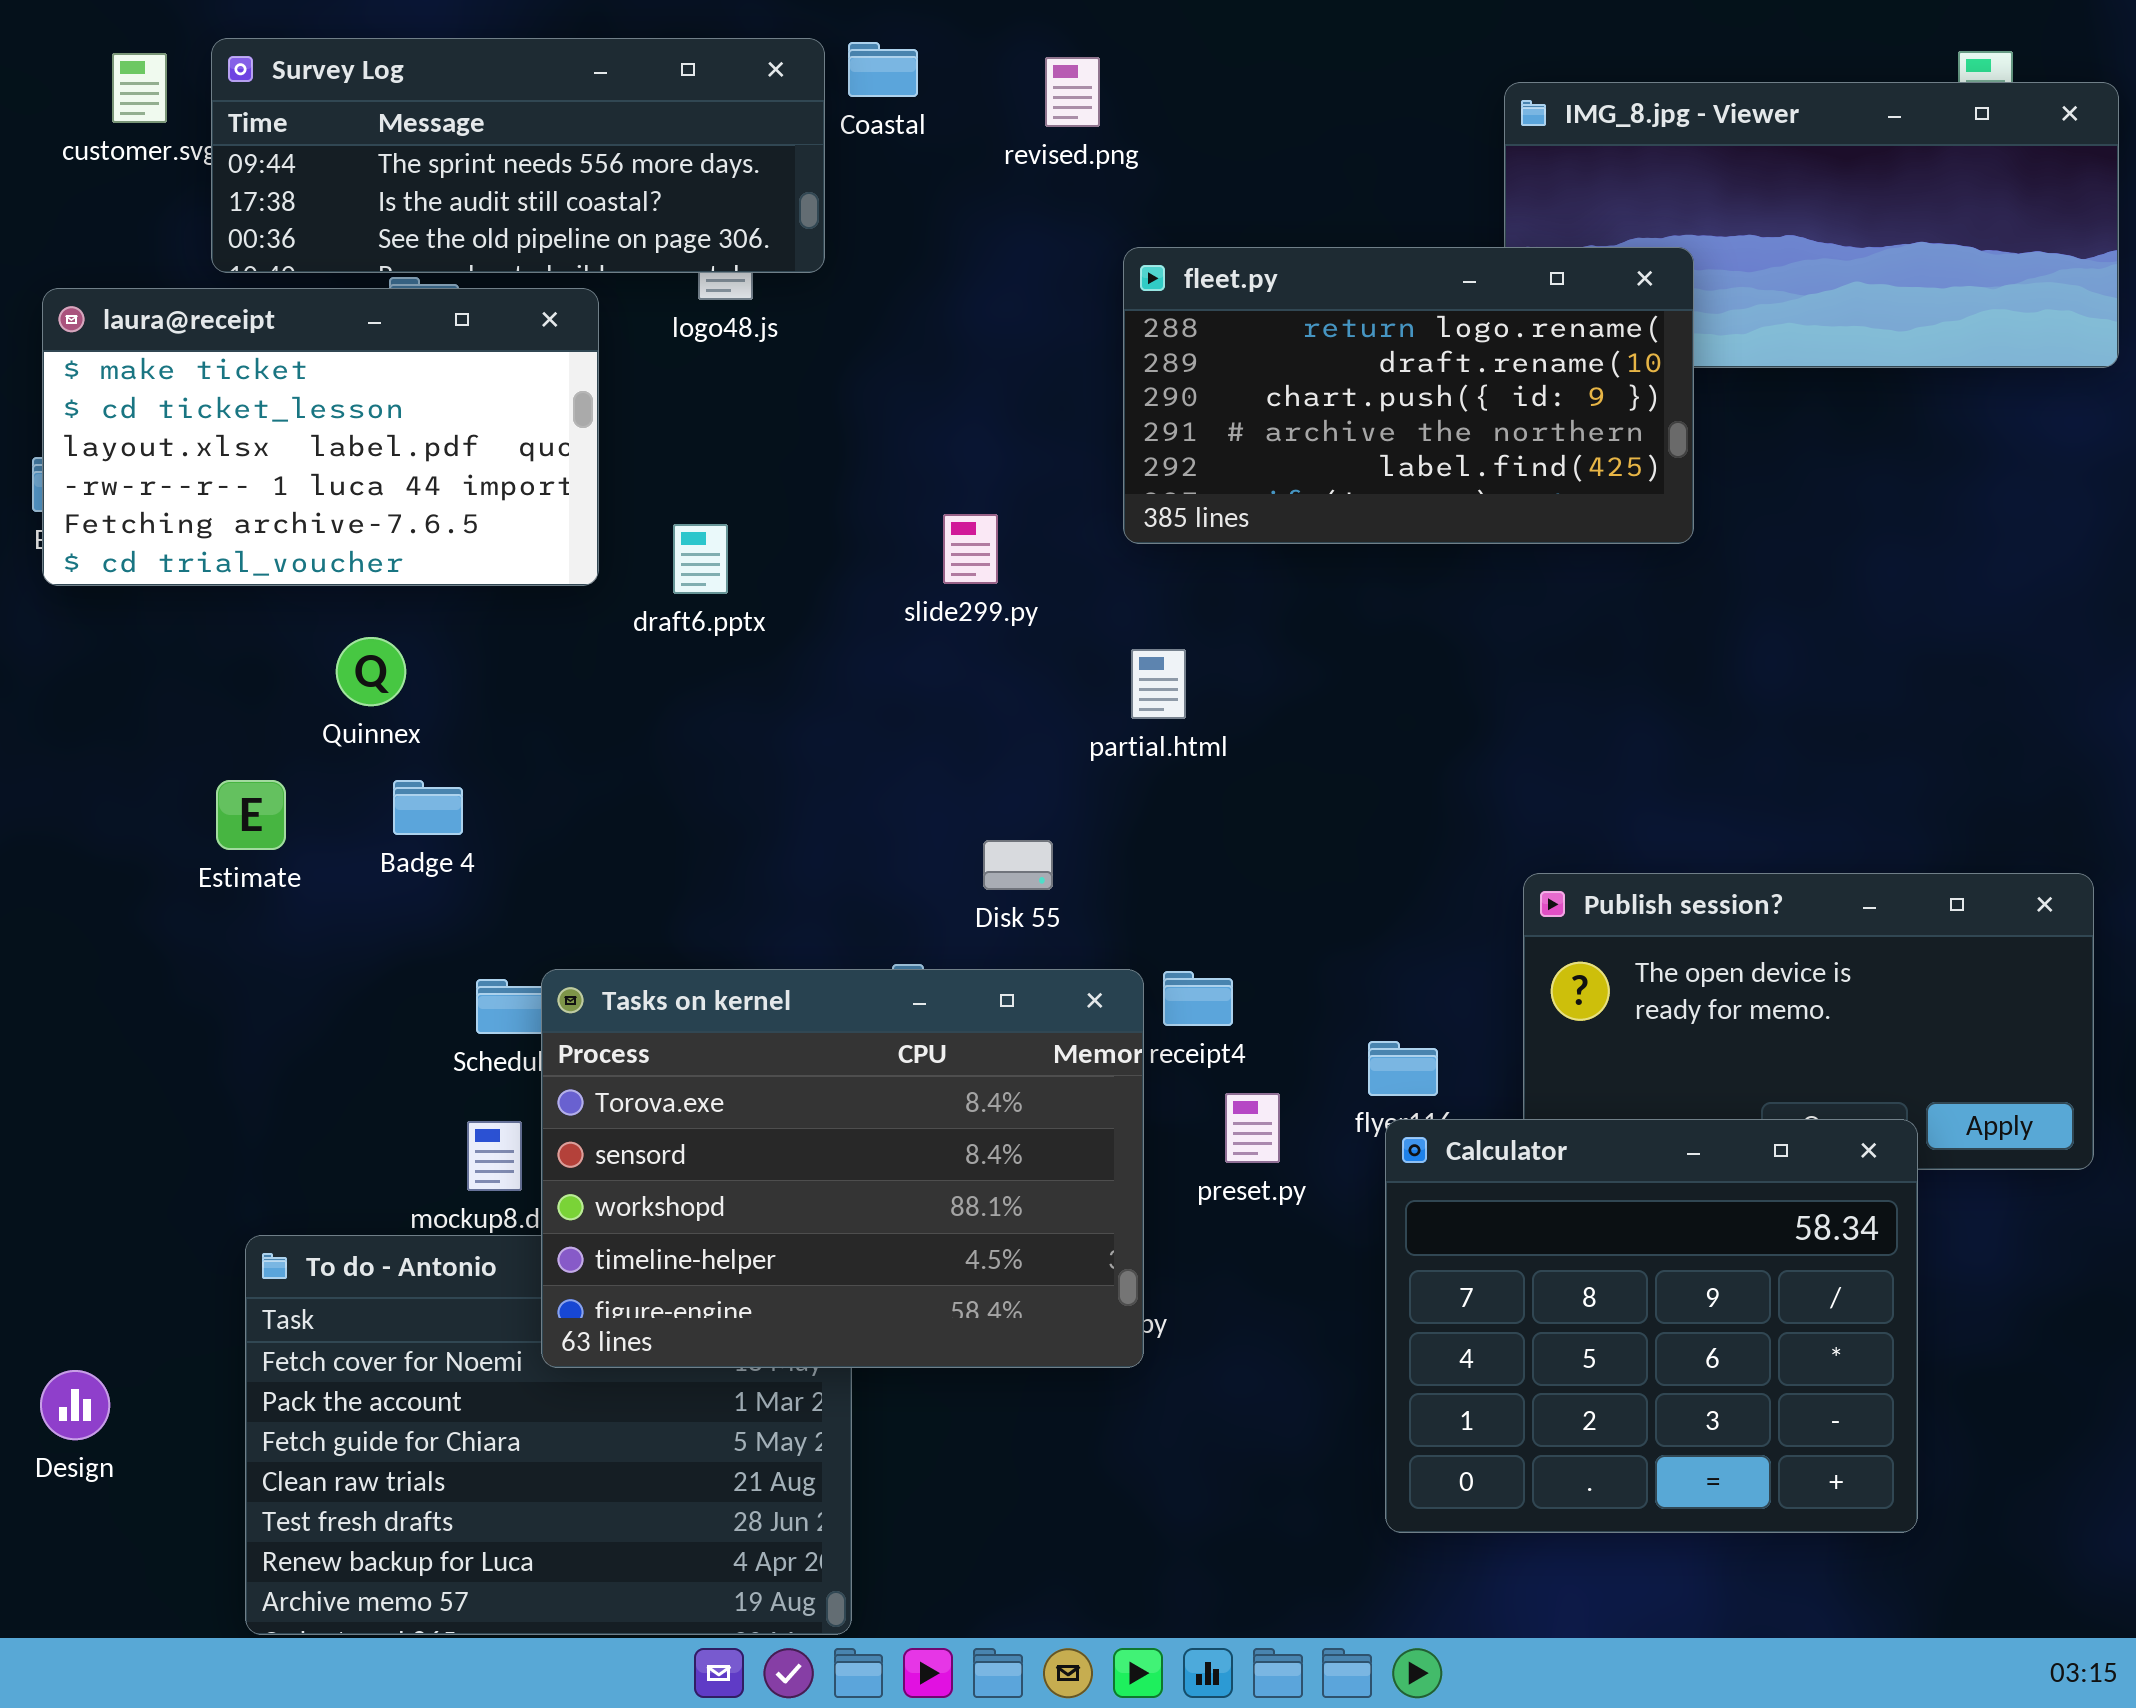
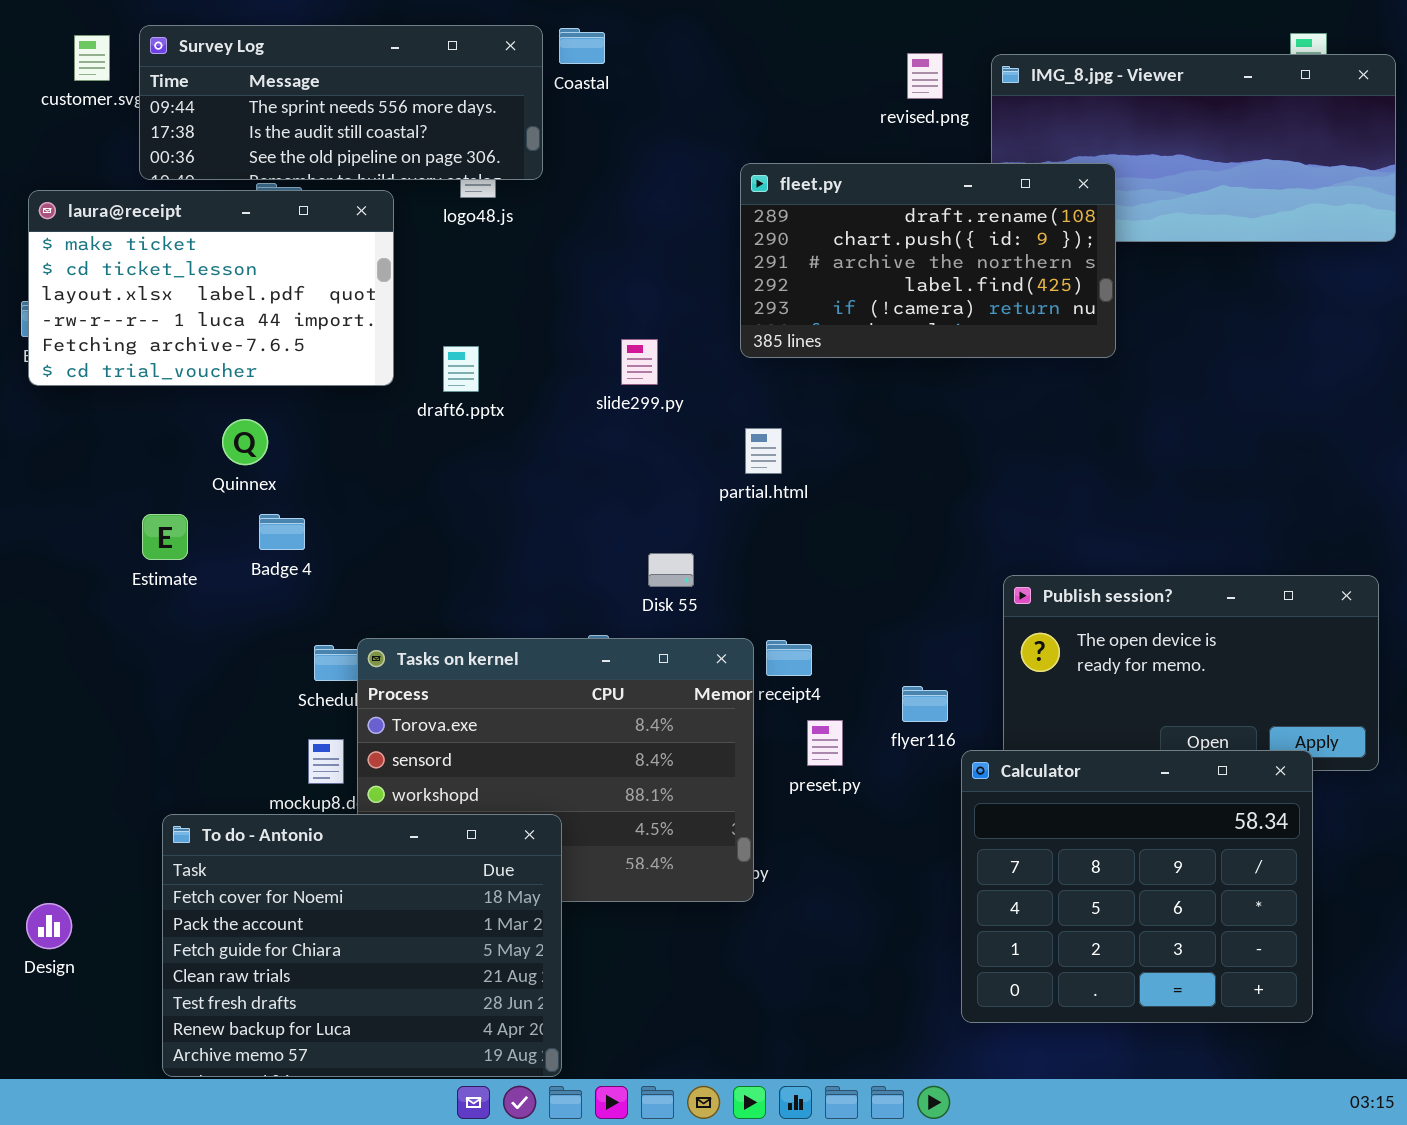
revised.png: [1045,57,1100,127] -> [907,53,943,99], moved
fleet.py: [1123,247,1694,544] -> [740,163,1116,358], scrolled down 1 row
Calculator: [1385,1119,1918,1533] -> [961,750,1313,1023], moved
To do - Antonio: [245,1235,852,1635] -> [162,814,562,1077], raised

